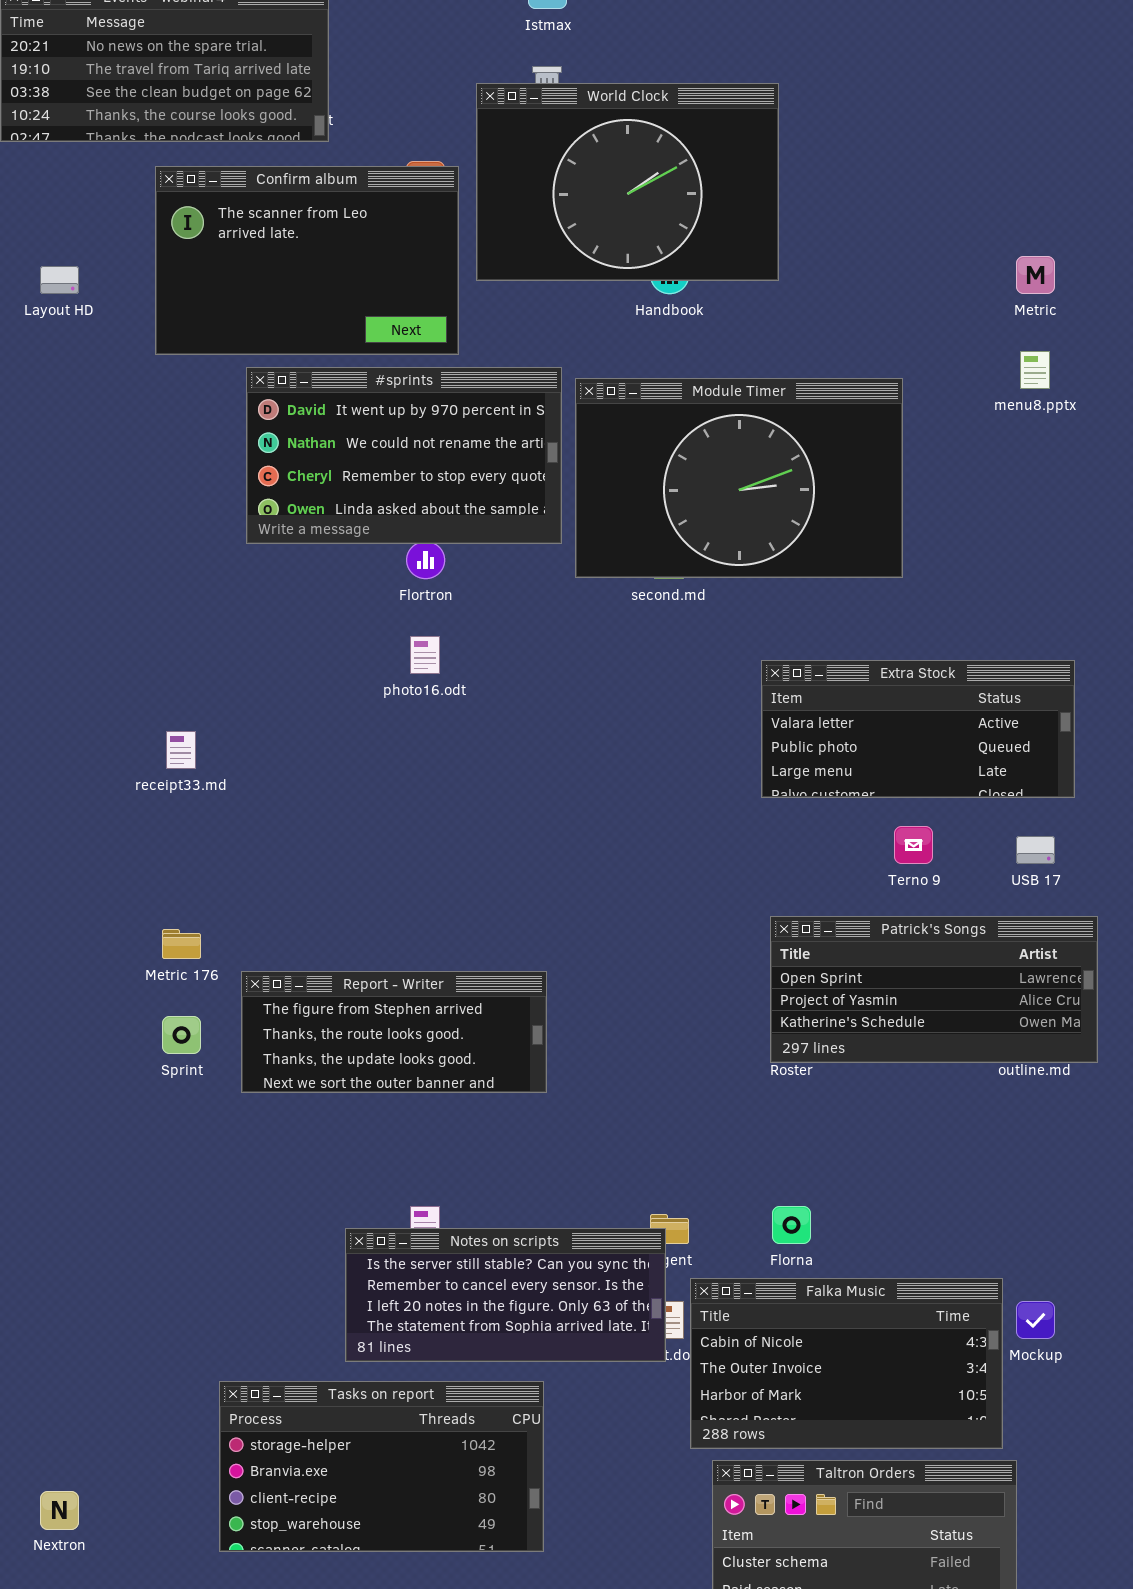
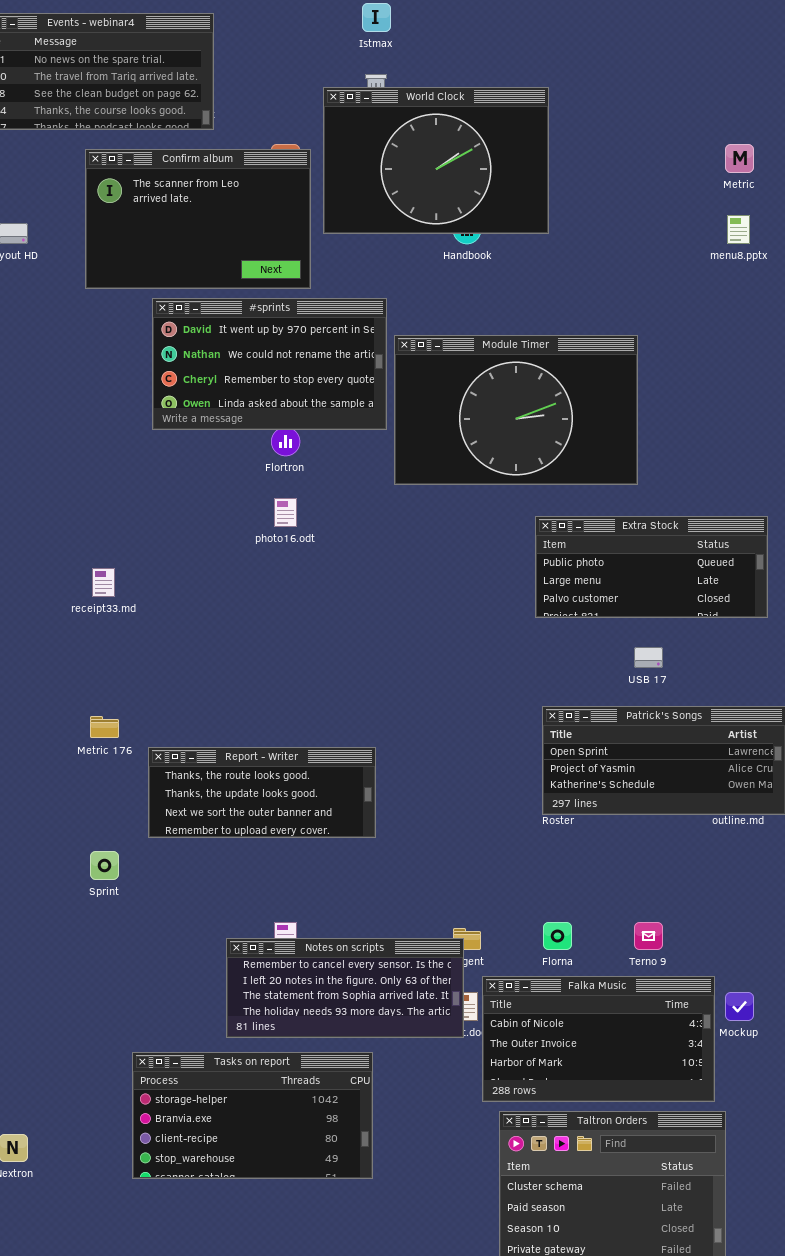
Metric: [1016,256,1055,294] -> [725,144,754,173], moved
menu8.pptx: [1020,351,1050,389] -> [727,215,750,244], moved
Module Timer: [575,378,903,578] -> [394,335,638,485], moved
Extra Stock: [761,660,1075,798] -> [535,516,768,618], scrolled down 1 row
Terno 9: [894,826,933,864] -> [634,922,663,950], moved
USB 17: [1016,836,1055,864] -> [634,647,663,668], moved
Report - Writer: [241,971,547,1093] -> [148,747,376,838], scrolled down 1 row
Sprint: [162,1016,201,1054] -> [90,851,119,880], moved
Notes on scripts: [345,1228,666,1362] -> [226,938,464,1038], scrolled down 1 row

